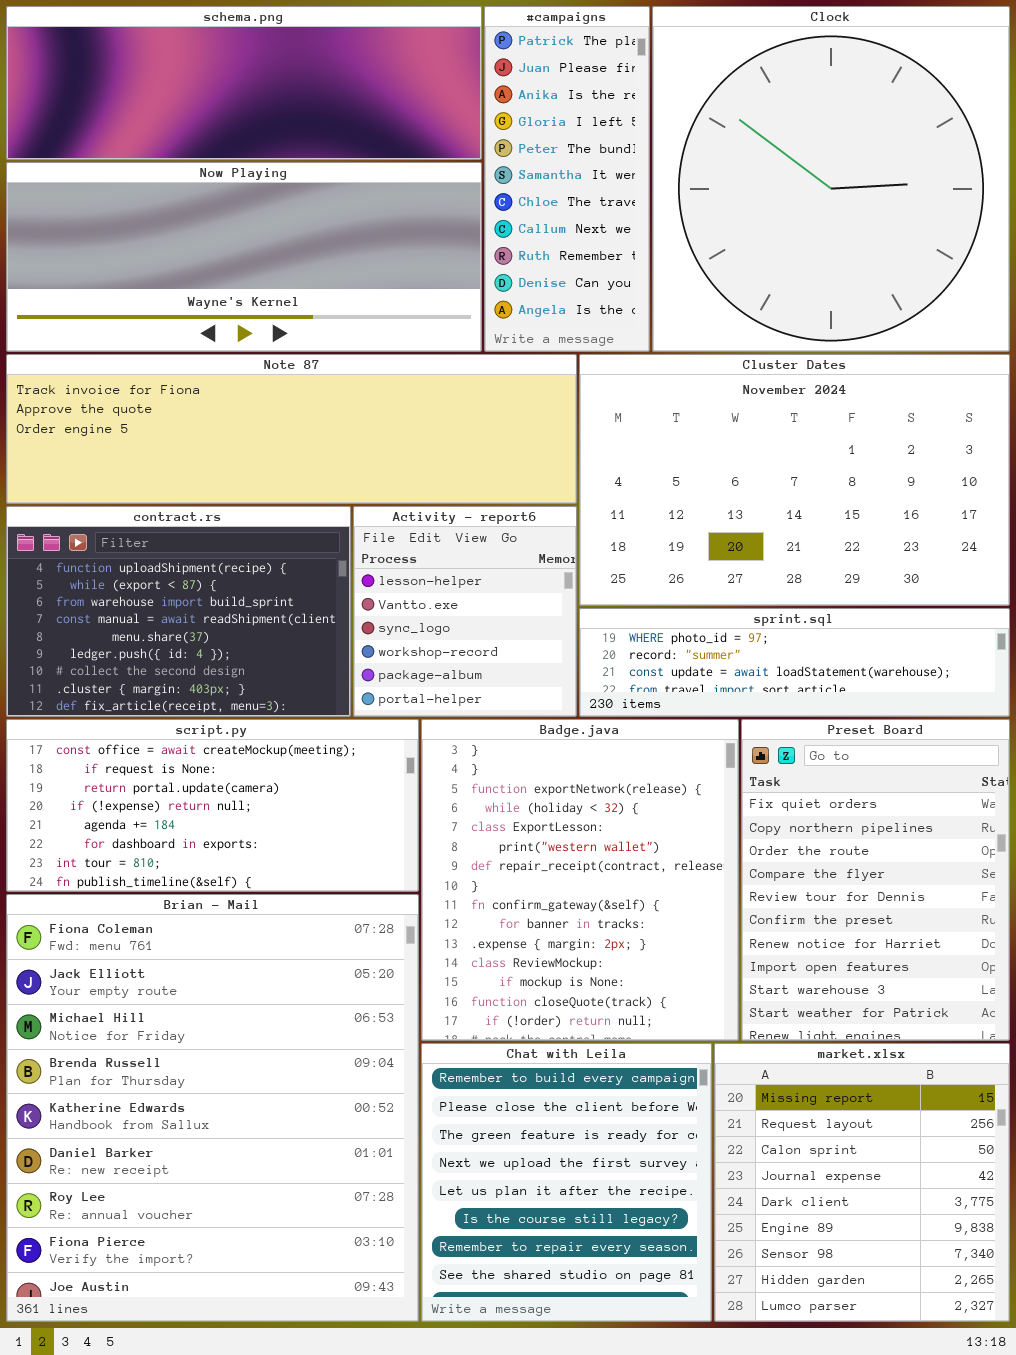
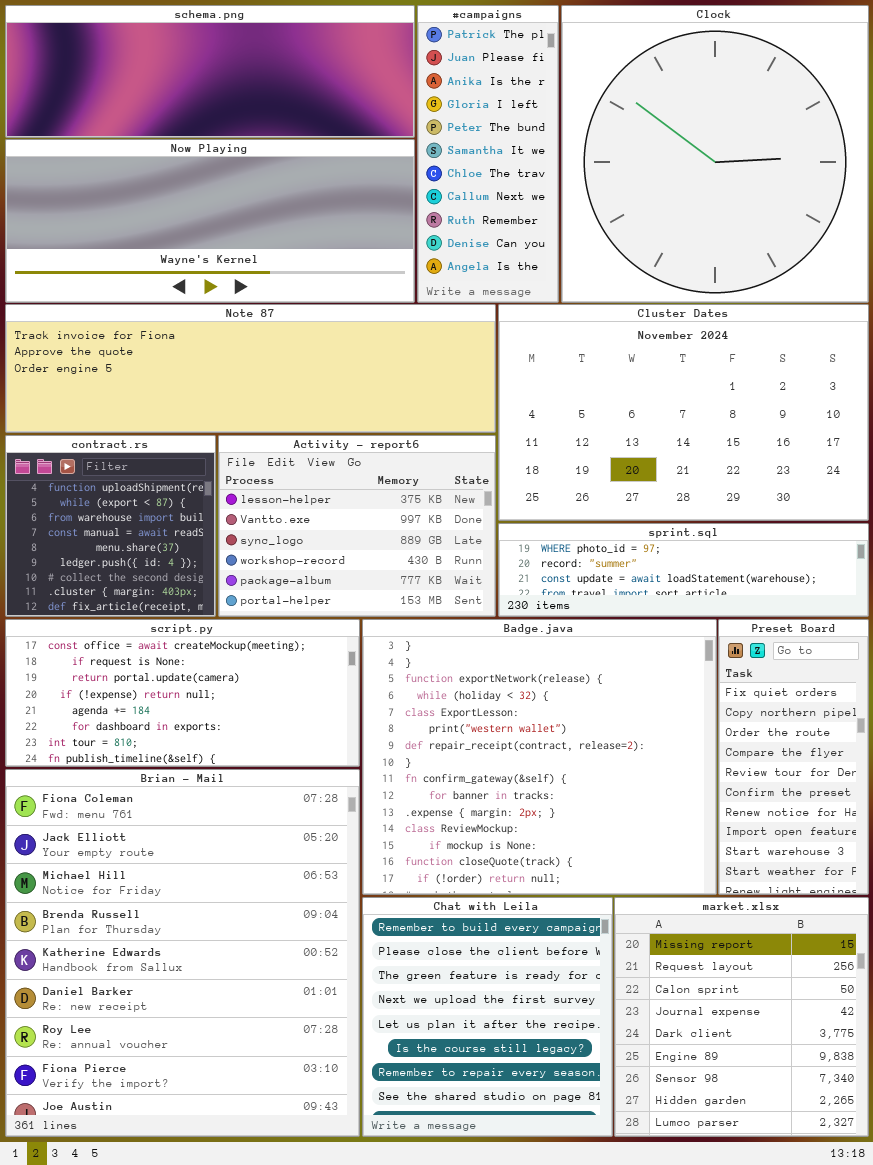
contract.rs: [6,506,351,717] -> [5,435,216,617], resized
Activity - report6: [353,506,577,717] -> [218,435,496,617], resized
Badge.java: [421,719,739,1041] -> [362,619,717,895], resized
Preset Board: [741,719,1010,1041] -> [718,619,869,895], resized

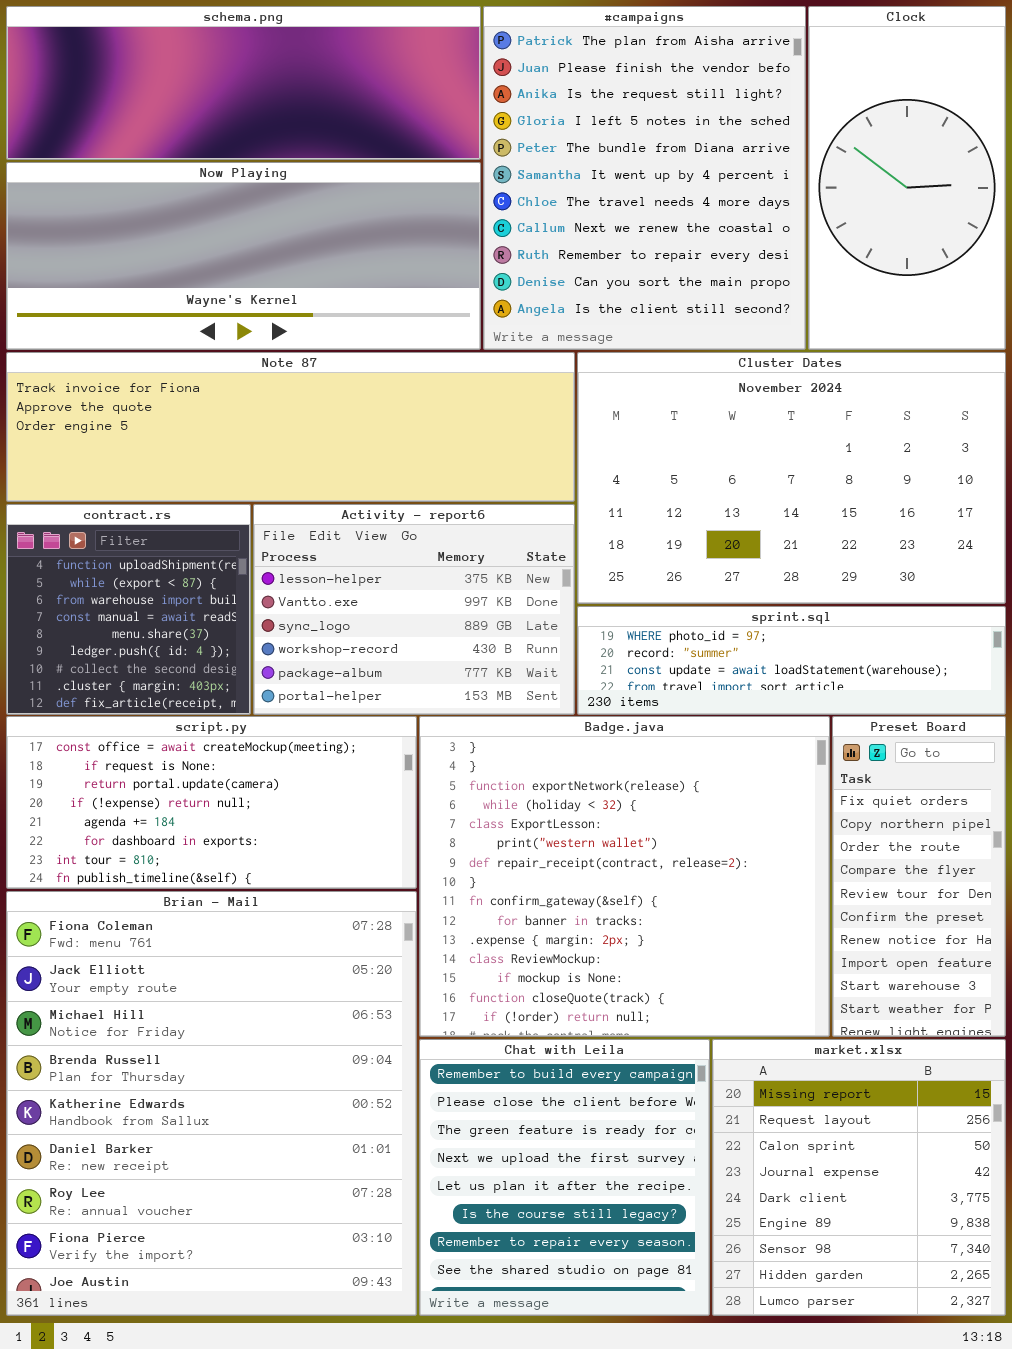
#campaigns: [417,5,559,303] -> [483,6,806,350], resized
Clock: [561,5,869,303] -> [808,6,1006,350], resized

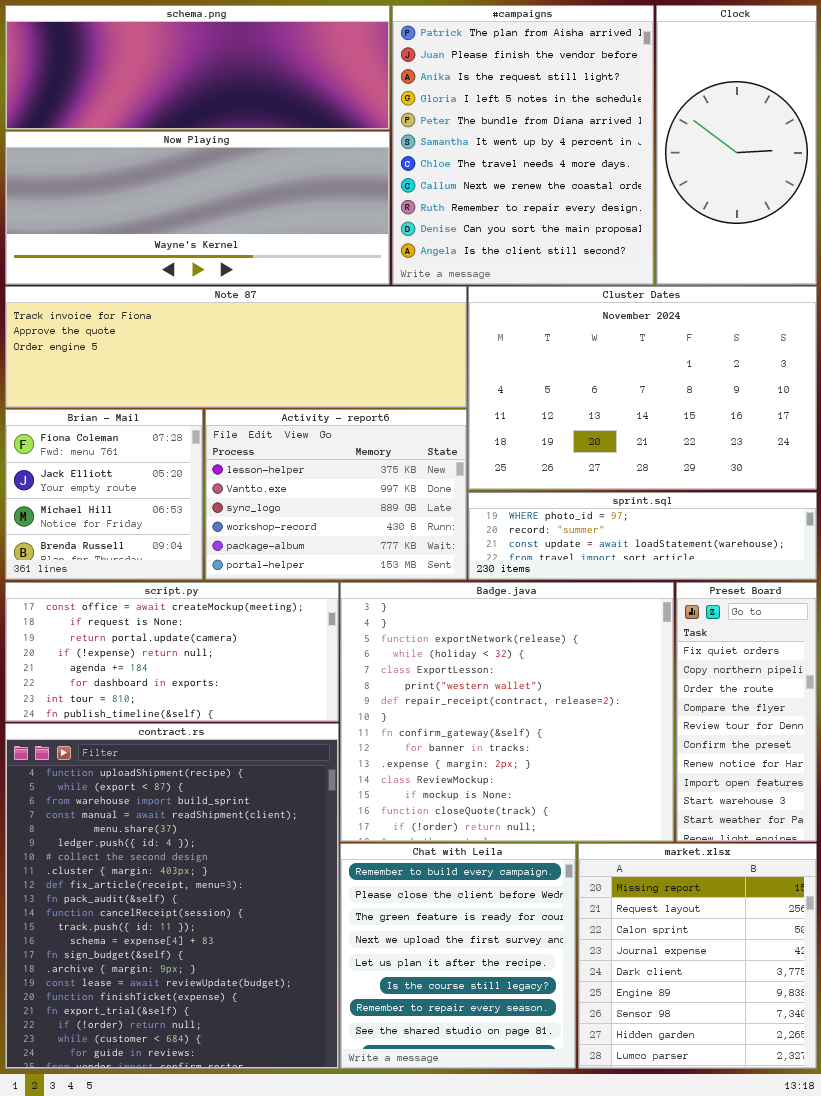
contract.rs: [6,504,251,715] -> [5,723,339,1069], moved, resized
Brian - Mail: [6,891,417,1316] -> [5,409,203,580], moved, resized

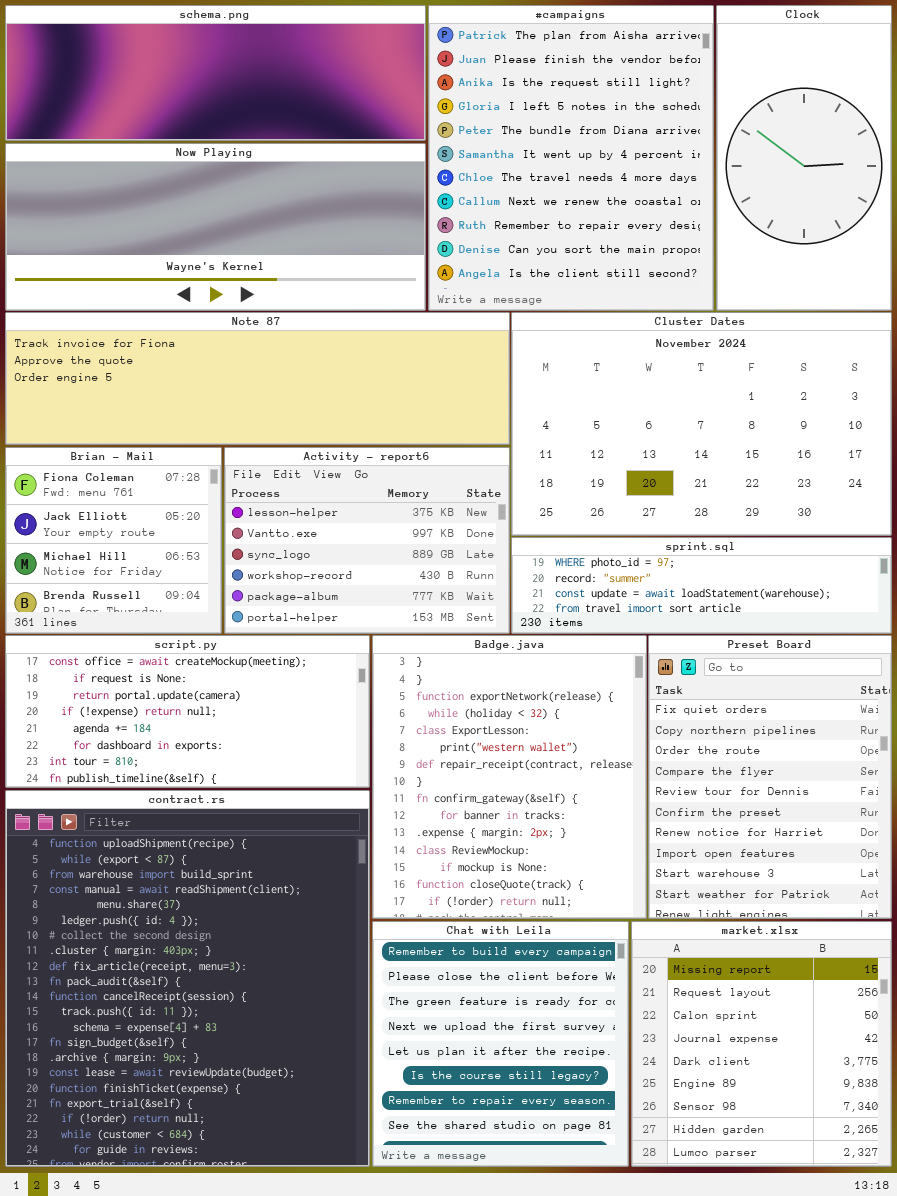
Badge.java: [340,582,674,842] -> [372,635,647,919], resized
Preset Board: [676,582,817,842] -> [648,635,892,919], resized

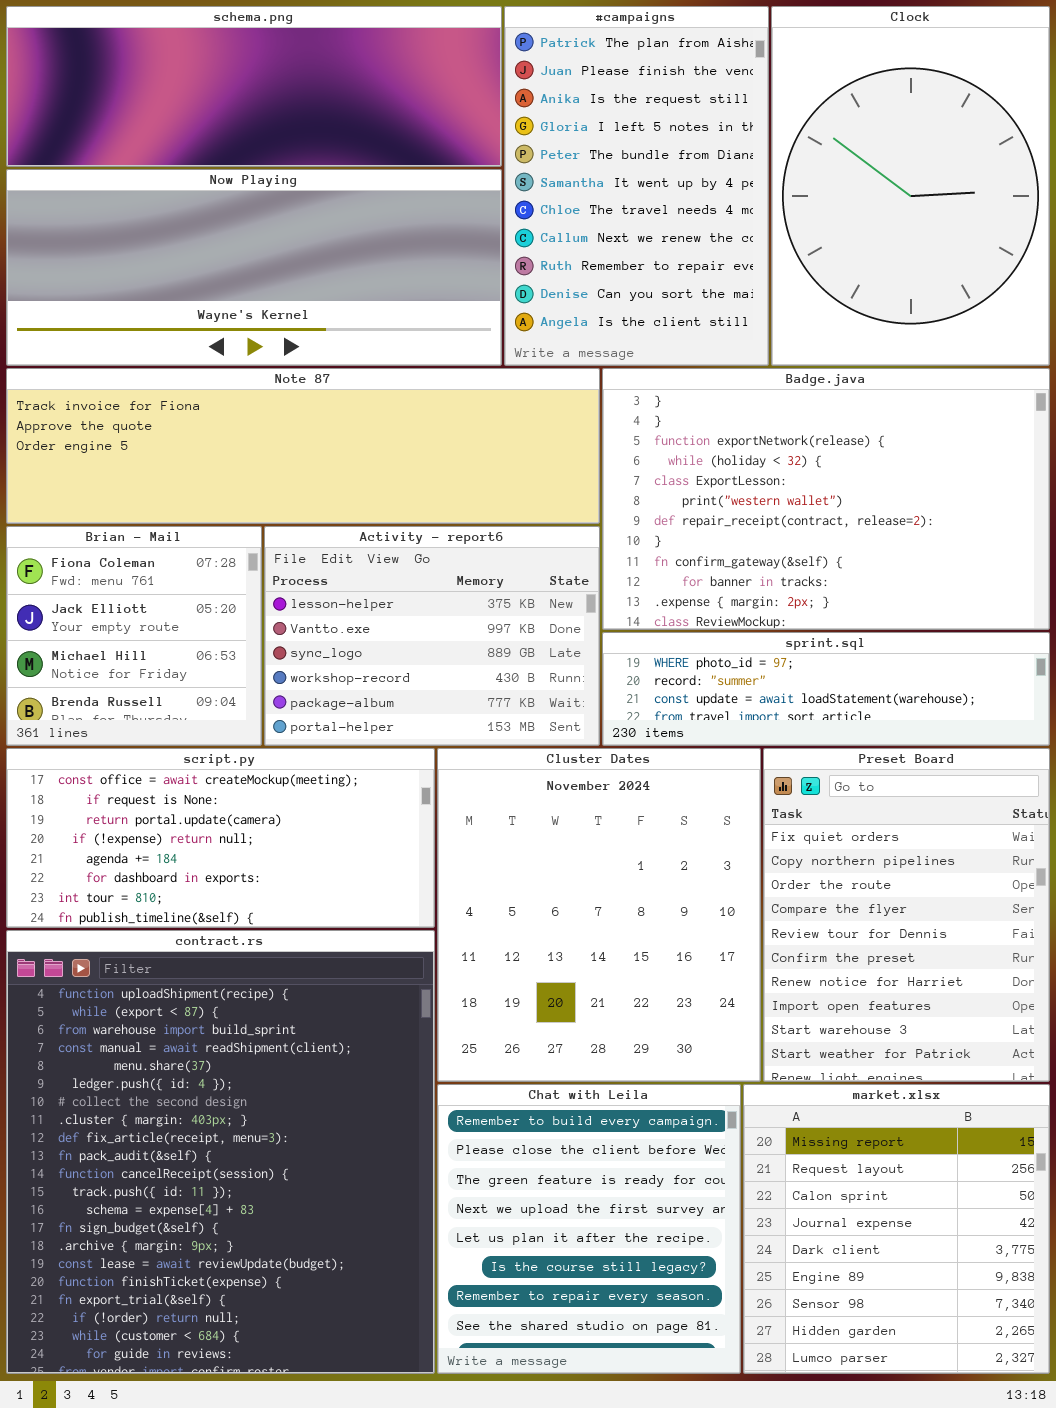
#campaigns: [428,5,714,311] -> [504,6,769,366], resized
Clock: [716,5,892,311] -> [771,6,1050,366], resized
Cluster Dates: [511,312,892,536] -> [437,748,761,1082], moved, resized
Badge.java: [372,635,647,919] -> [602,368,1050,630], moved, resized

